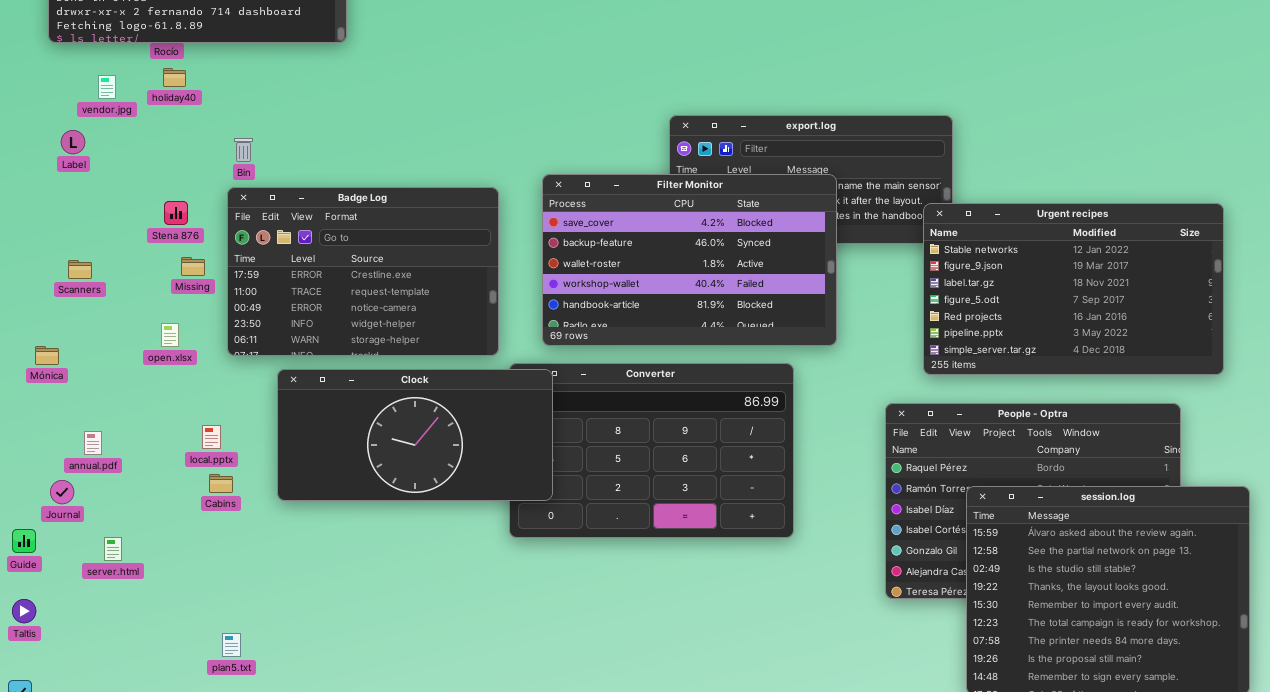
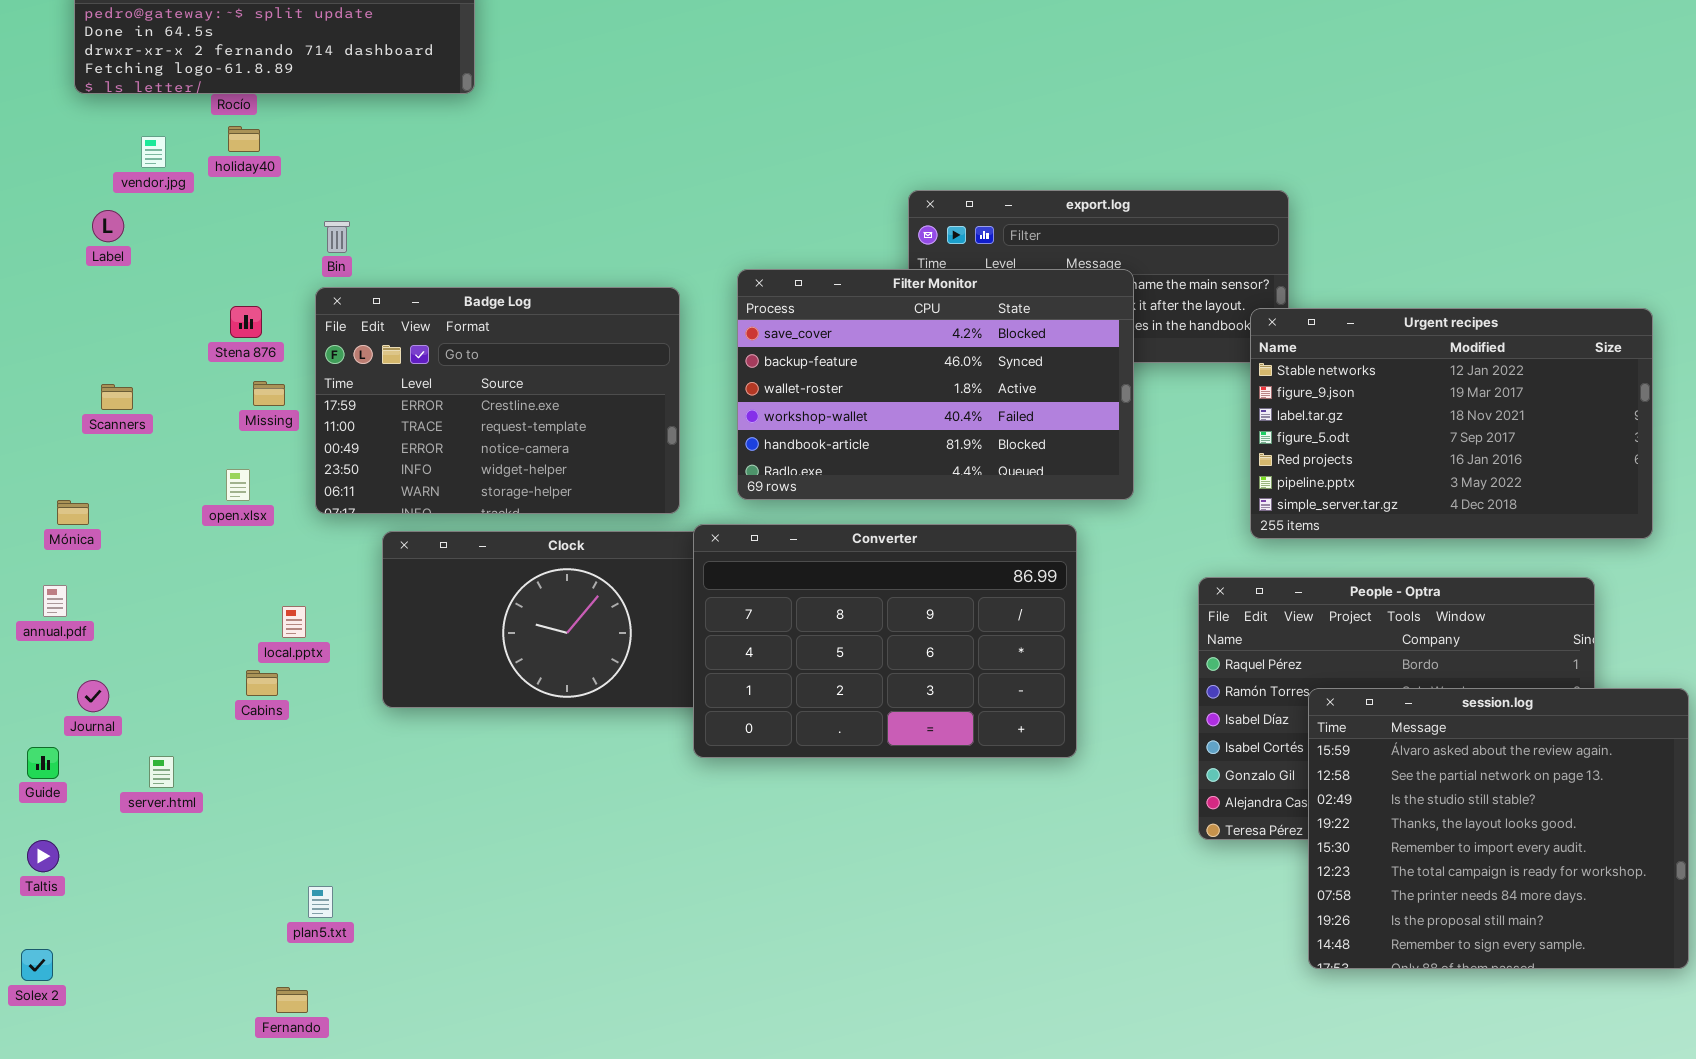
Converter: [509,363,794,538] -> [693,524,1077,758], raised
annual.pdf: [84,431,102,455] -> [43,585,67,617], moved
Cabins: [209,474,233,493] -> [246,670,278,696], moved

